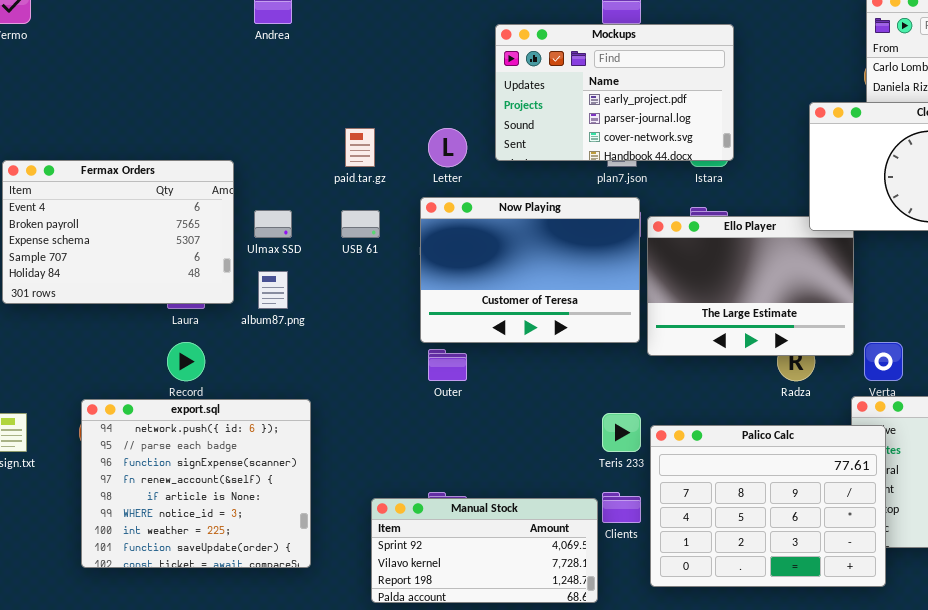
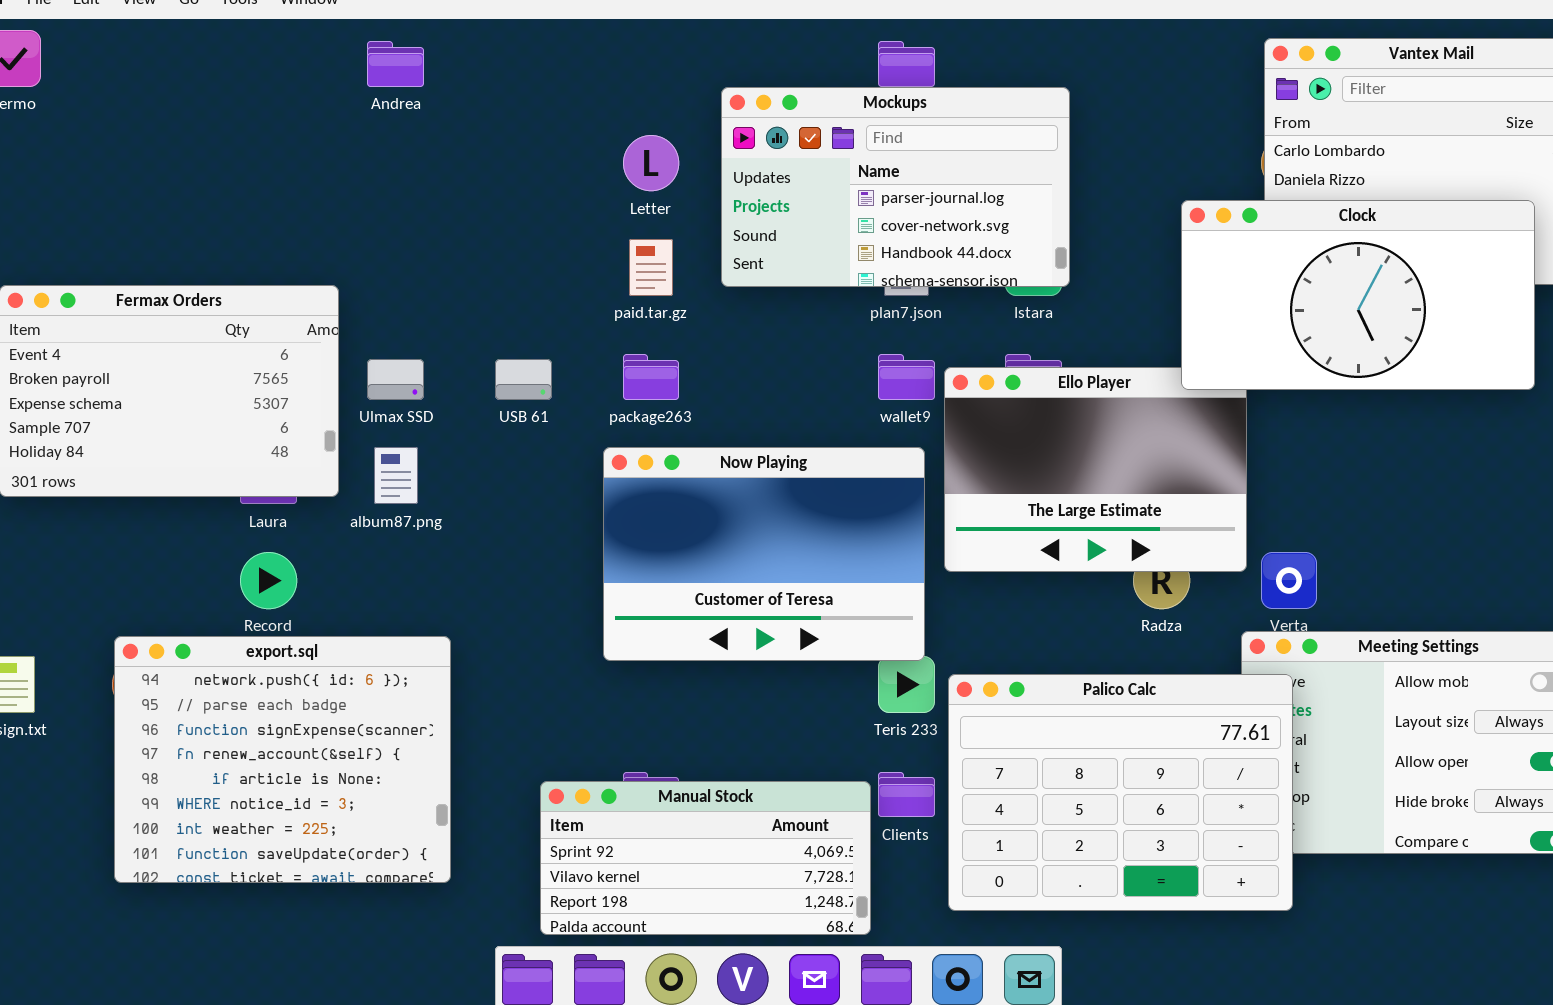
Mockups: [495,24,734,161] -> [721,87,1070,287], scrolled down 1 row
paid.tar.gz: [345,128,375,167] -> [629,239,673,296], moved
Letter: [428,128,467,167] -> [623,135,679,191], moved
Now Playing: [420,197,640,343] -> [603,447,925,661], moved

